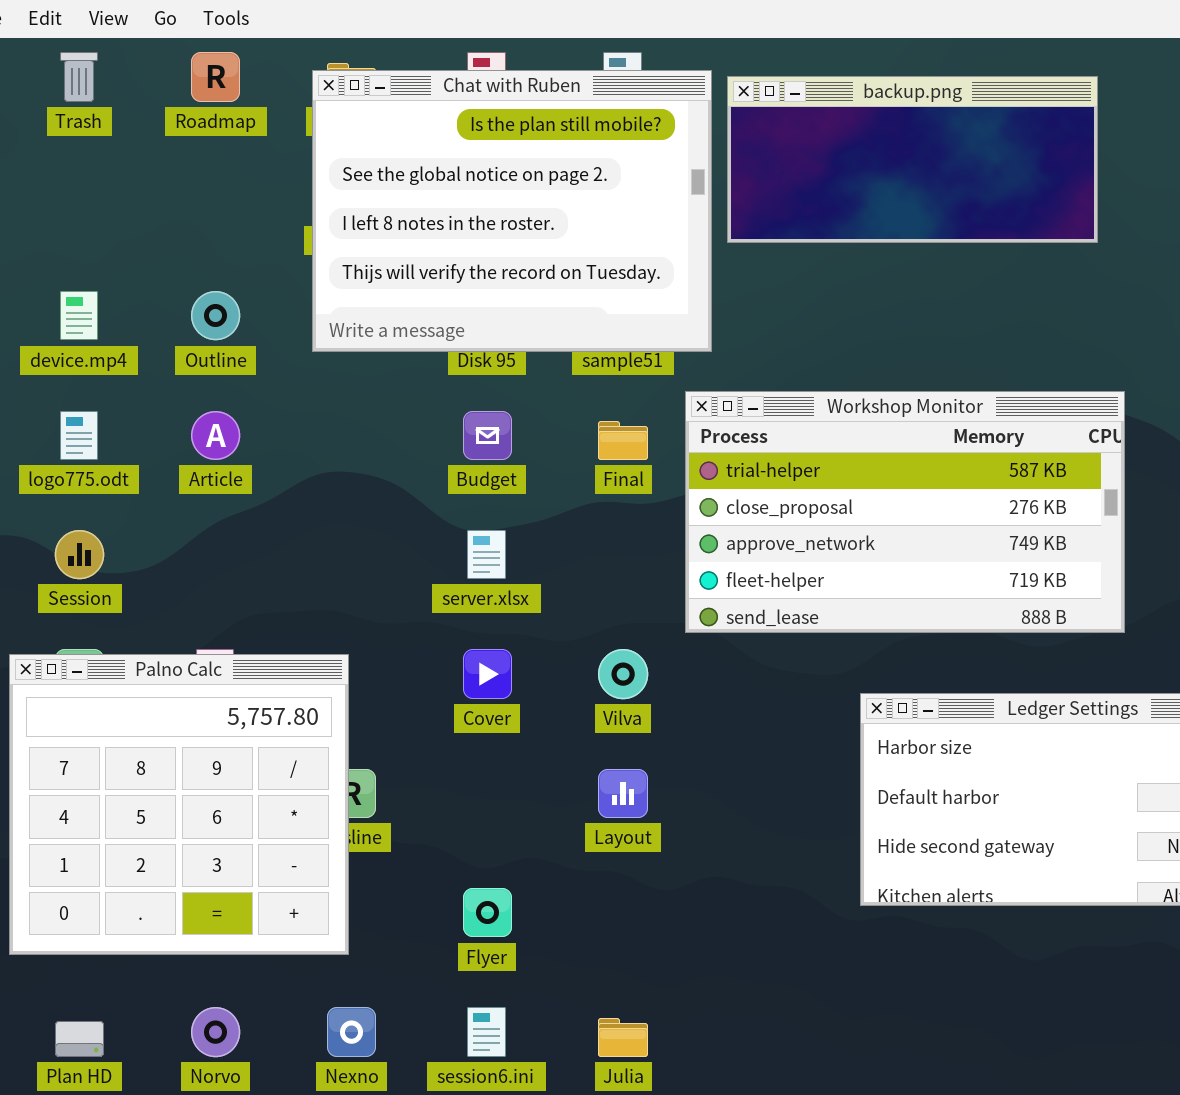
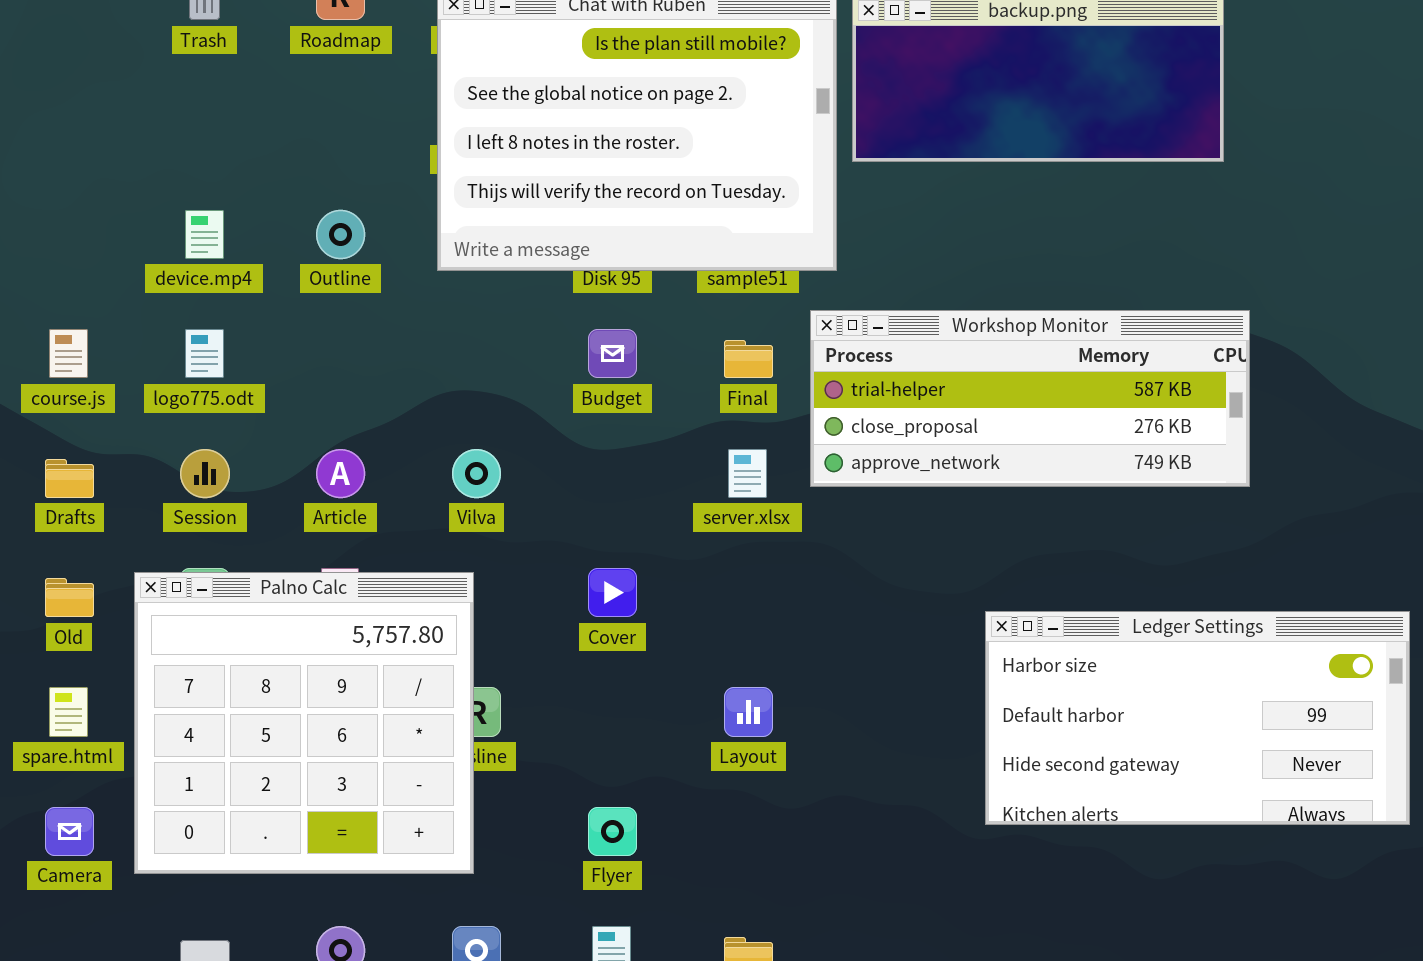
Workshop Monitor: [685,391,1125,633] -> [810,310,1250,487], resized
Article: [191,411,240,460] -> [316,449,365,498], moved
server.xlsx: [467,530,506,579] -> [728,449,767,498], moved
Vilva: [598,649,648,699] -> [452,449,501,498], moved

